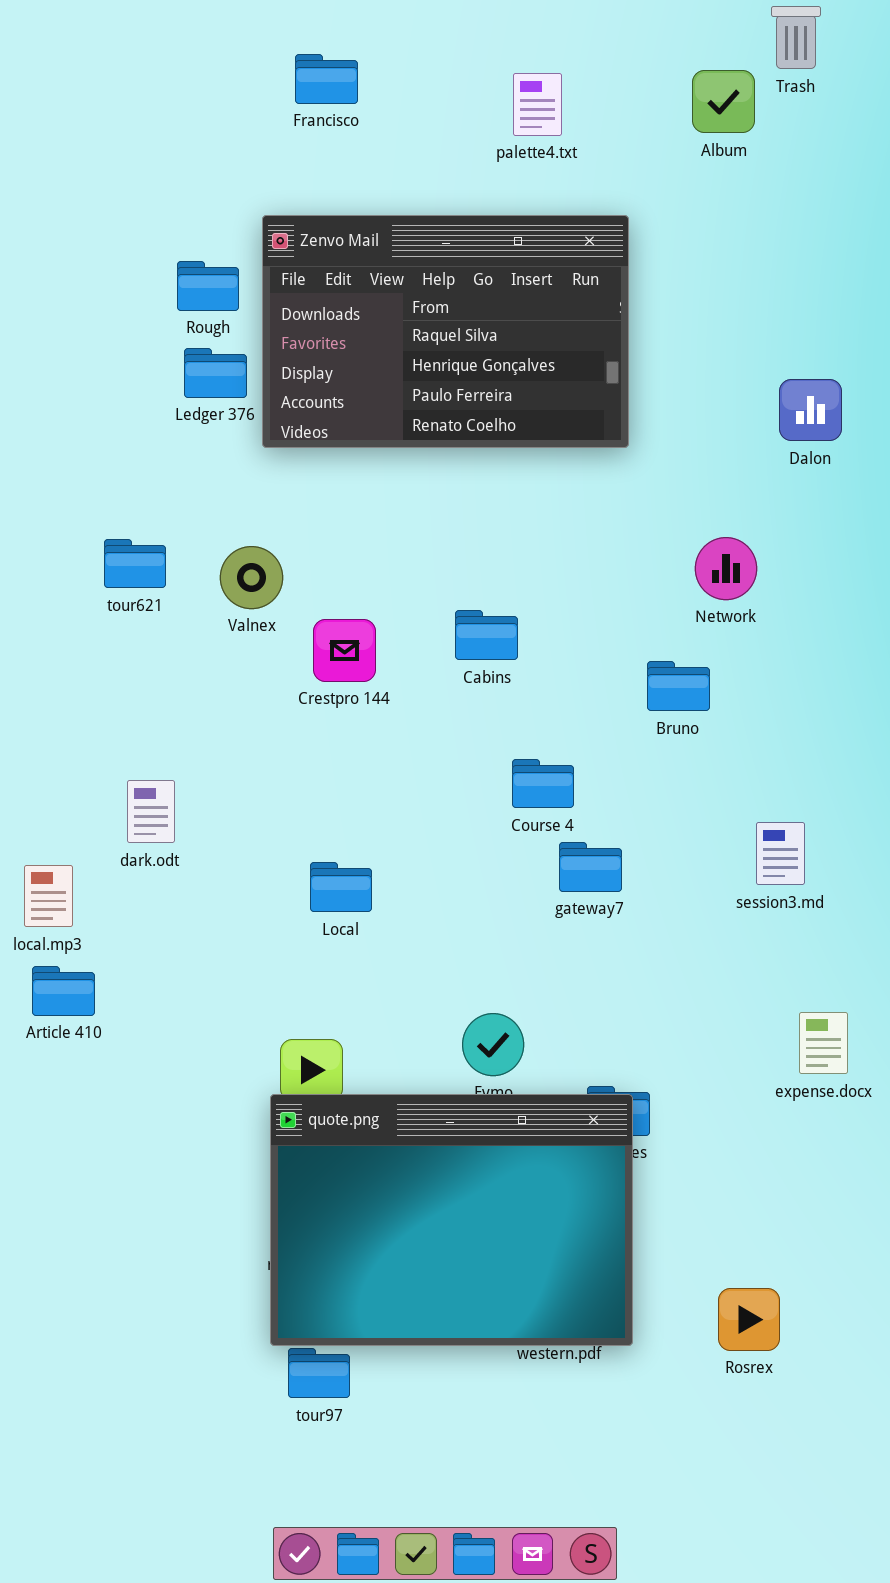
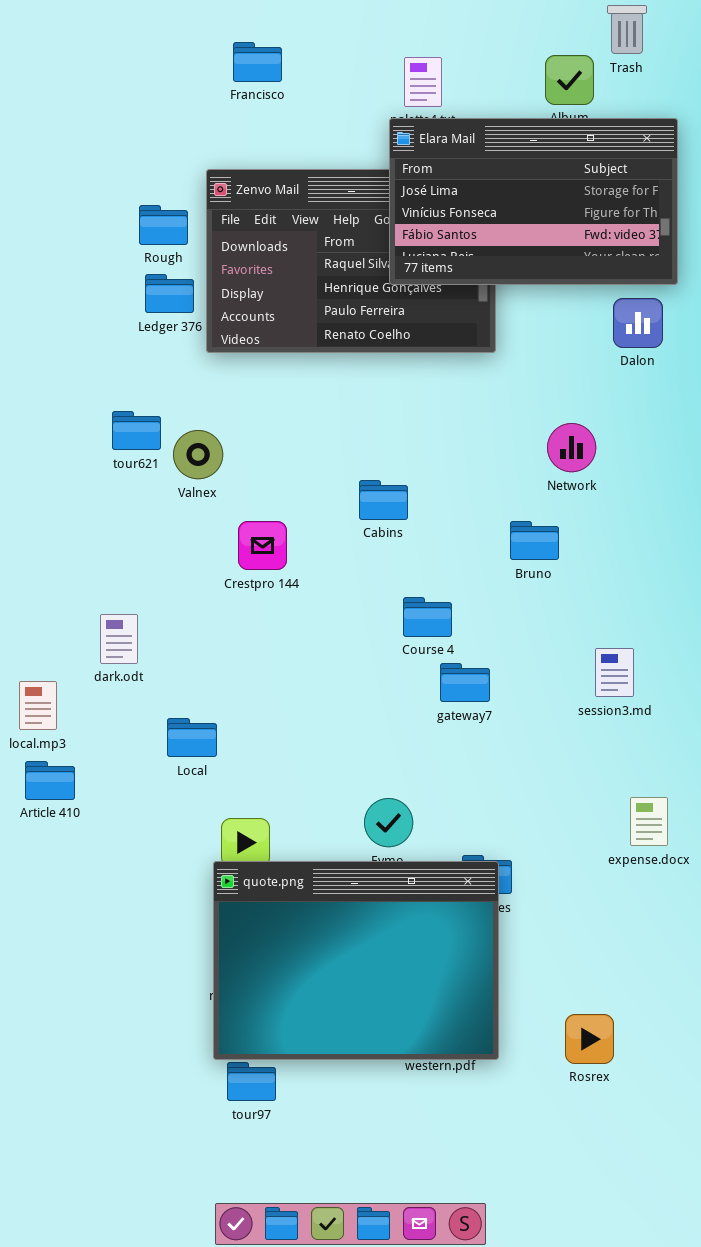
Elara Mail: none -> [389,118,678,285], opened
tour621: [104,539,166,588] -> [112,411,161,450], moved
Crestpro 144: [313,619,376,682] -> [238,521,287,570], moved
Local: [310,862,372,912] -> [167,718,217,757], moved

